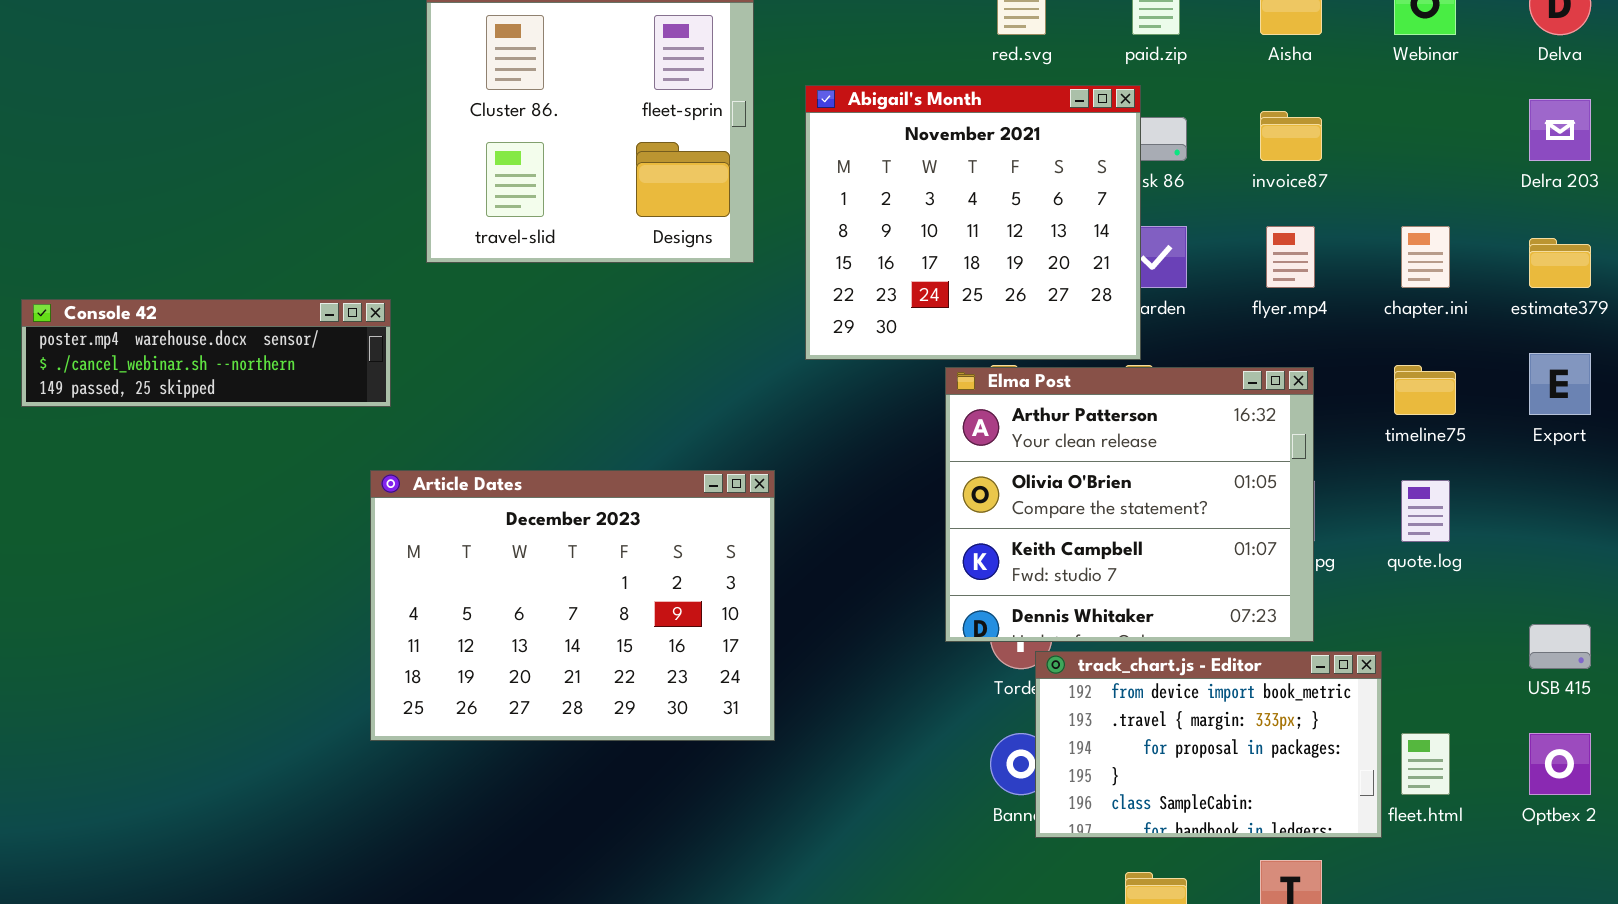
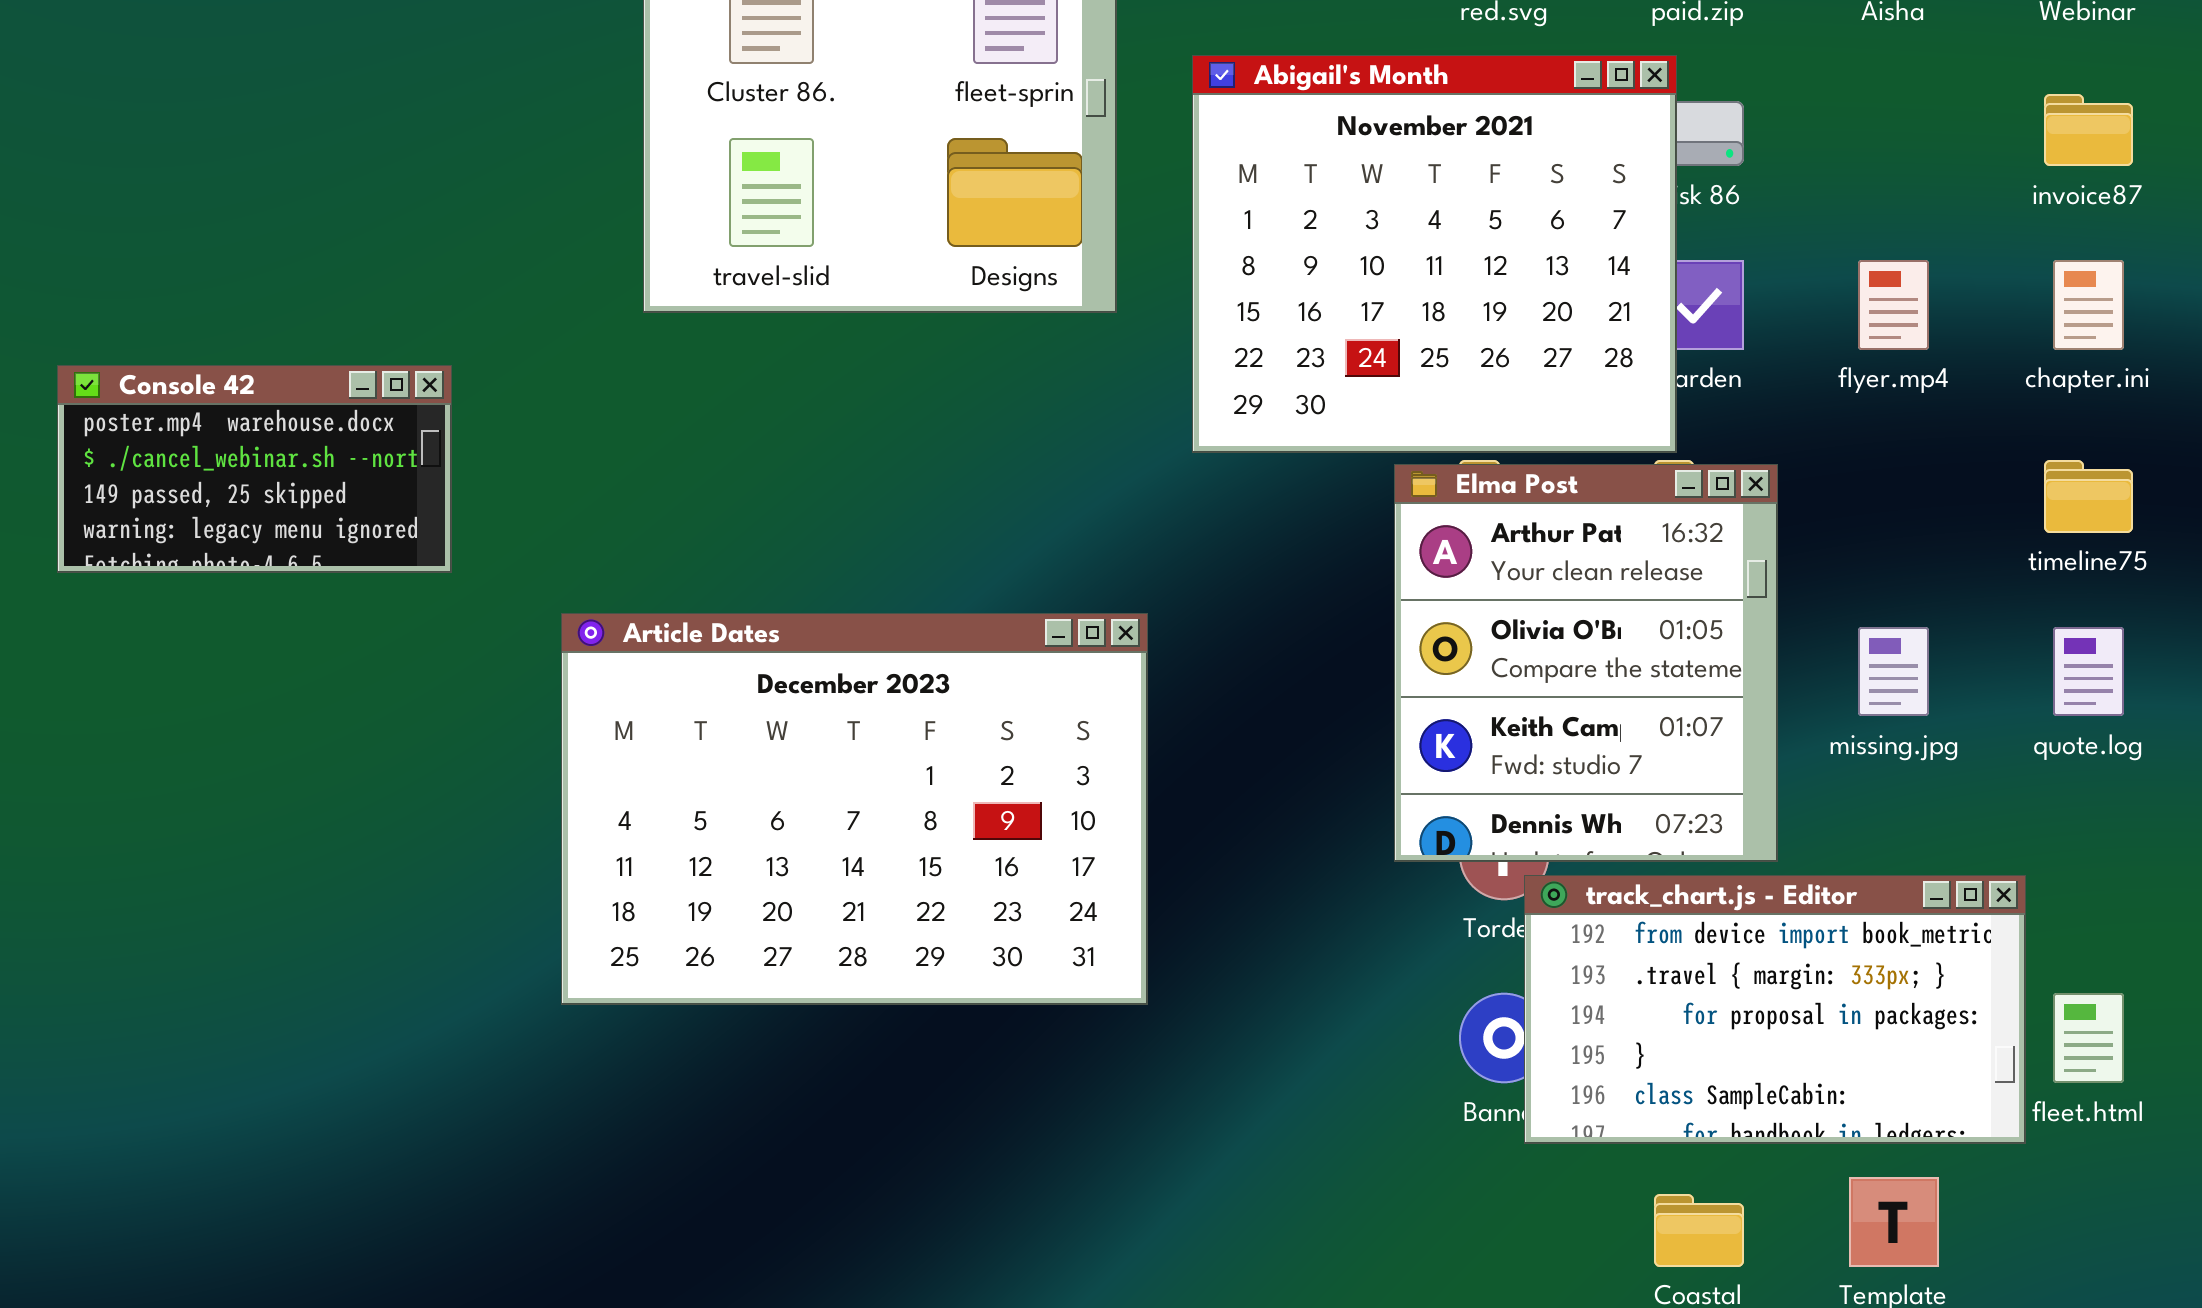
invoice87: [1260,111,1322,161] -> [2044,94,2133,166], moved
Console 42: [21,299,391,407] -> [57,365,452,573], resized
Elma Post: [945,367,1314,642] -> [1394,464,1778,862], resized

